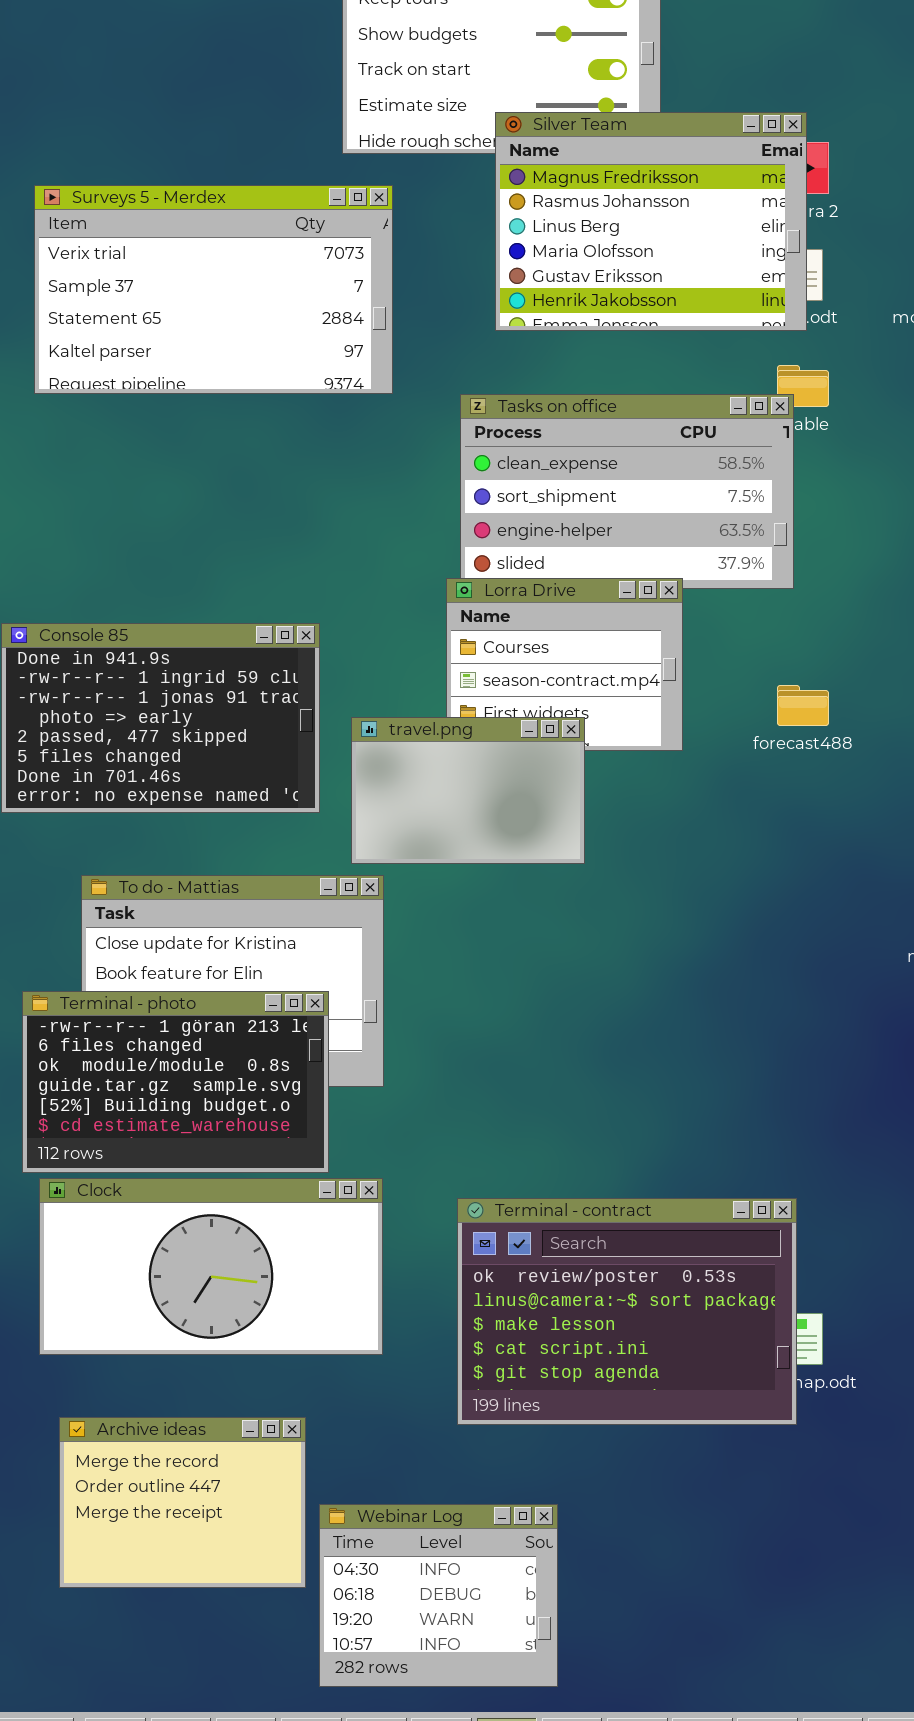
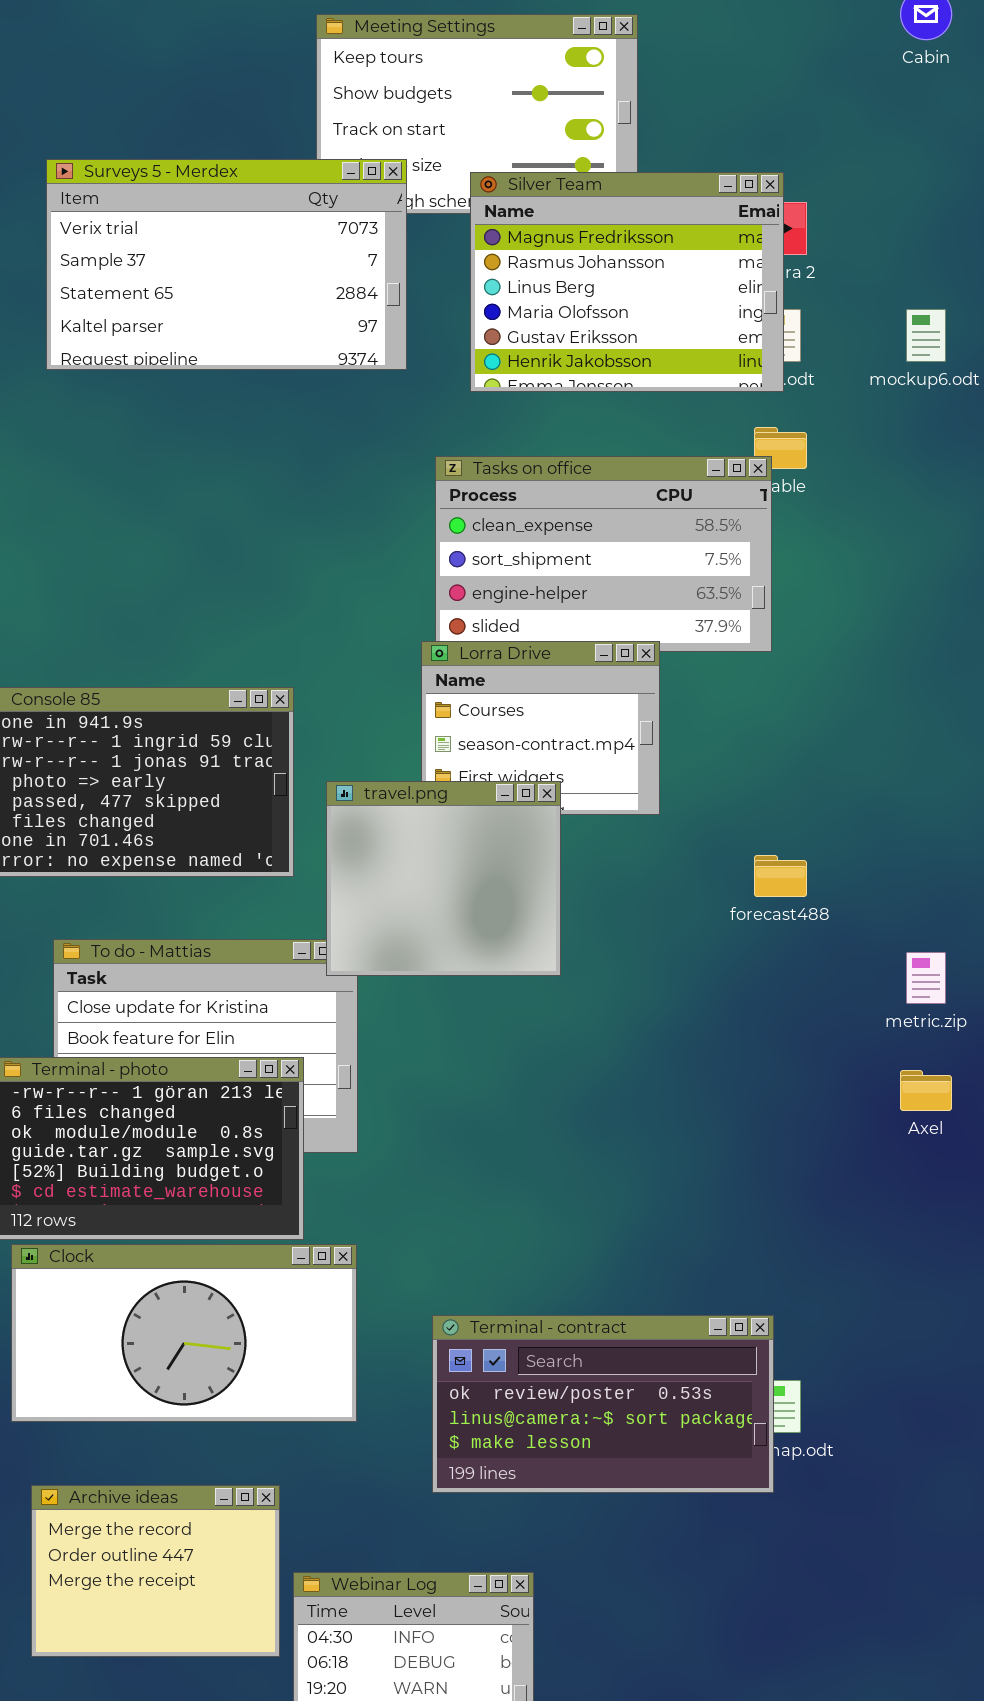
Surveys 5 - Merdex: [34,185,393,394] -> [46,159,407,370], moved
forecast488: [777,685,829,726] -> [754,855,807,897], moved
travel.png: [351,717,585,864] -> [326,781,561,976], resized
Terminal - contract: [457,1198,797,1425] -> [432,1315,774,1493], resized

